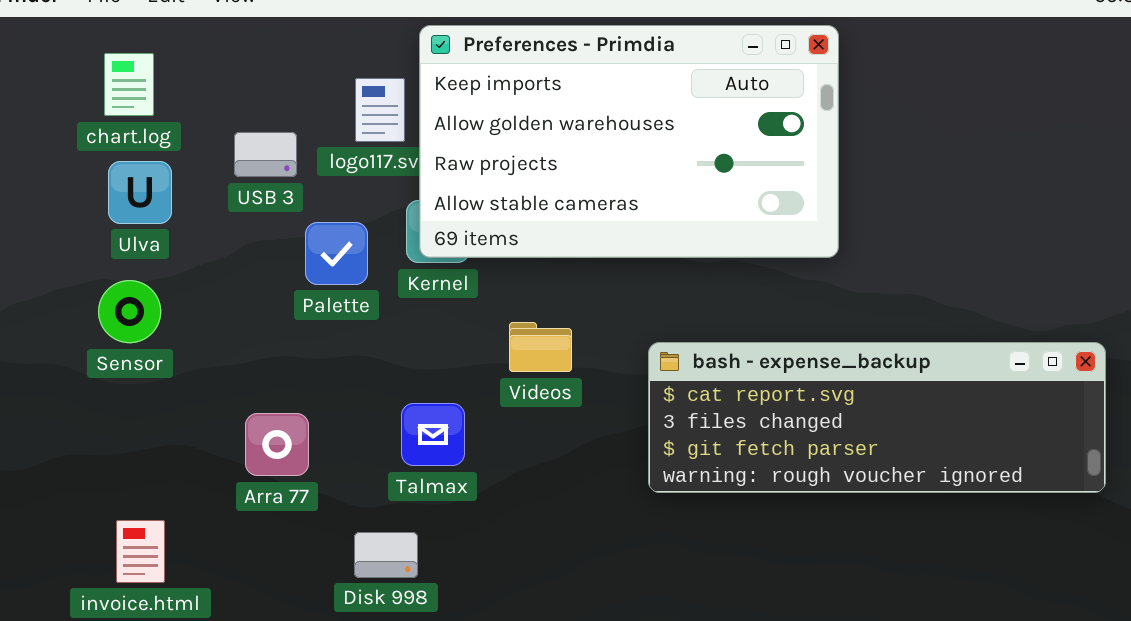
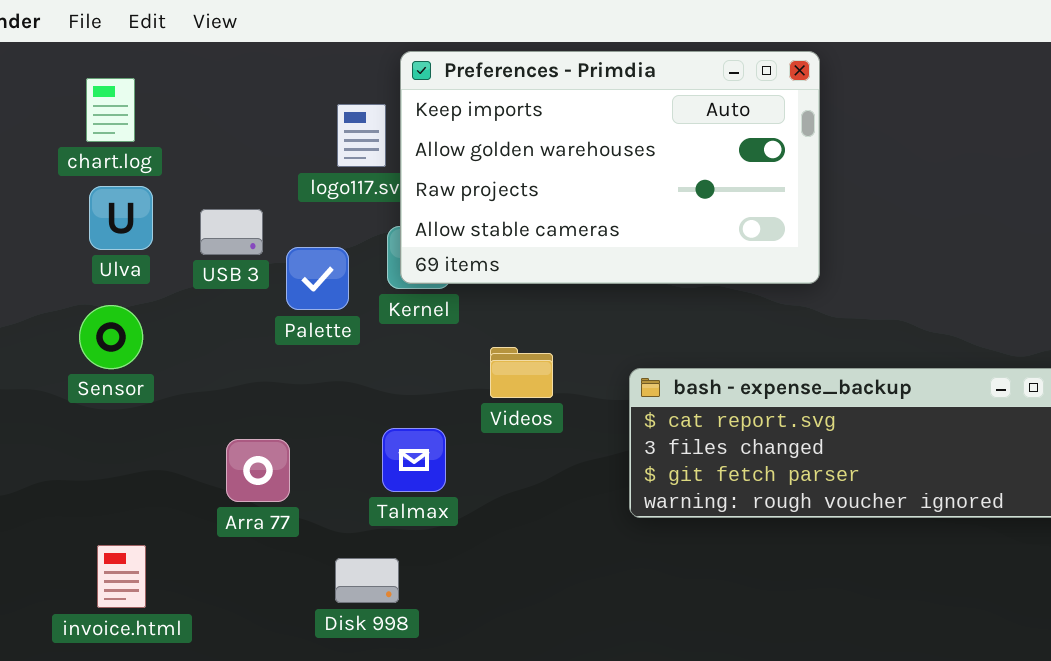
USB 3: [234,132,297,177] -> [200,209,263,255], moved

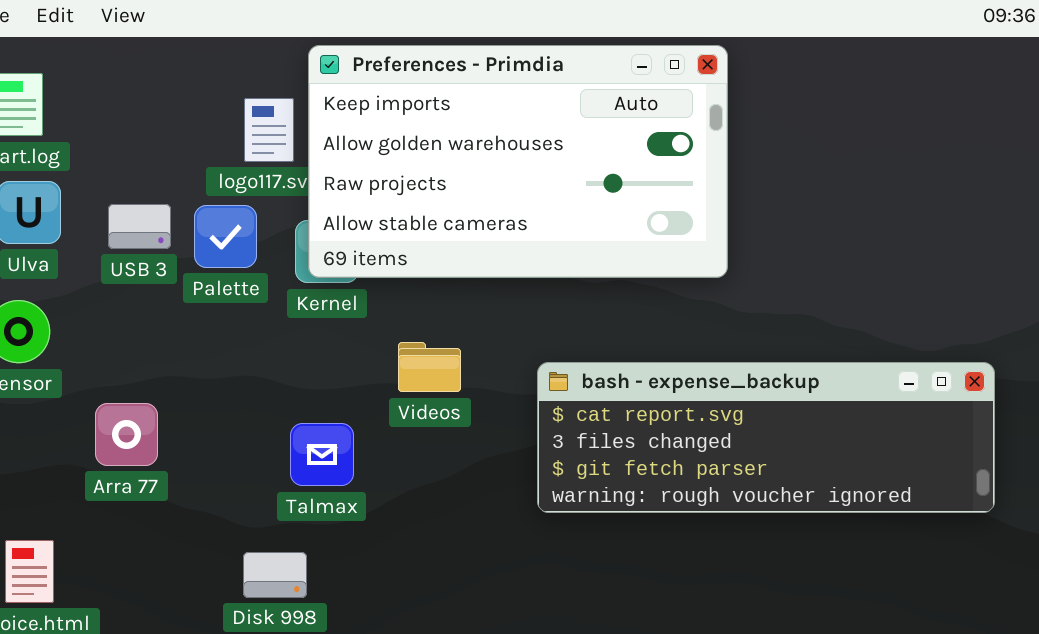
Palette: [286,247,349,310] -> [194,205,257,268], moved
Arra 77: [226,439,290,502] -> [95,403,158,466], moved

